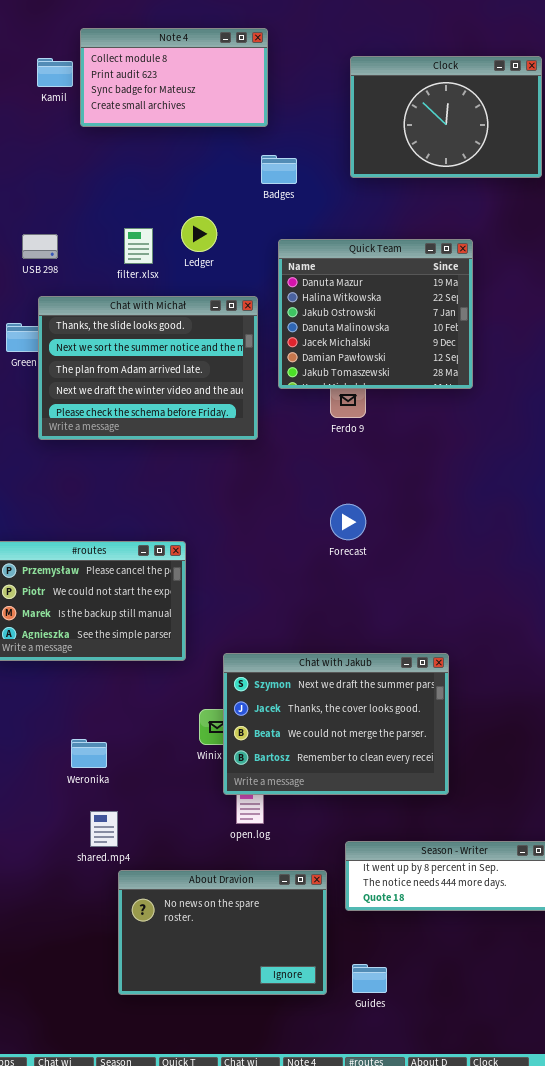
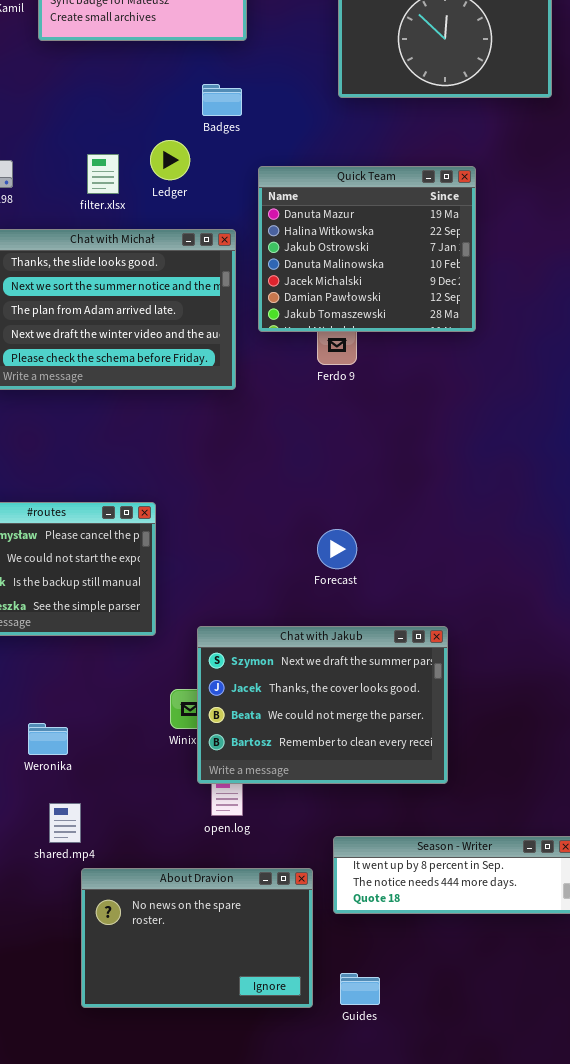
Badges: [261,155,297,184] -> [202,84,242,116], moved
Forecast: [330,504,366,540] -> [317,529,357,569], moved

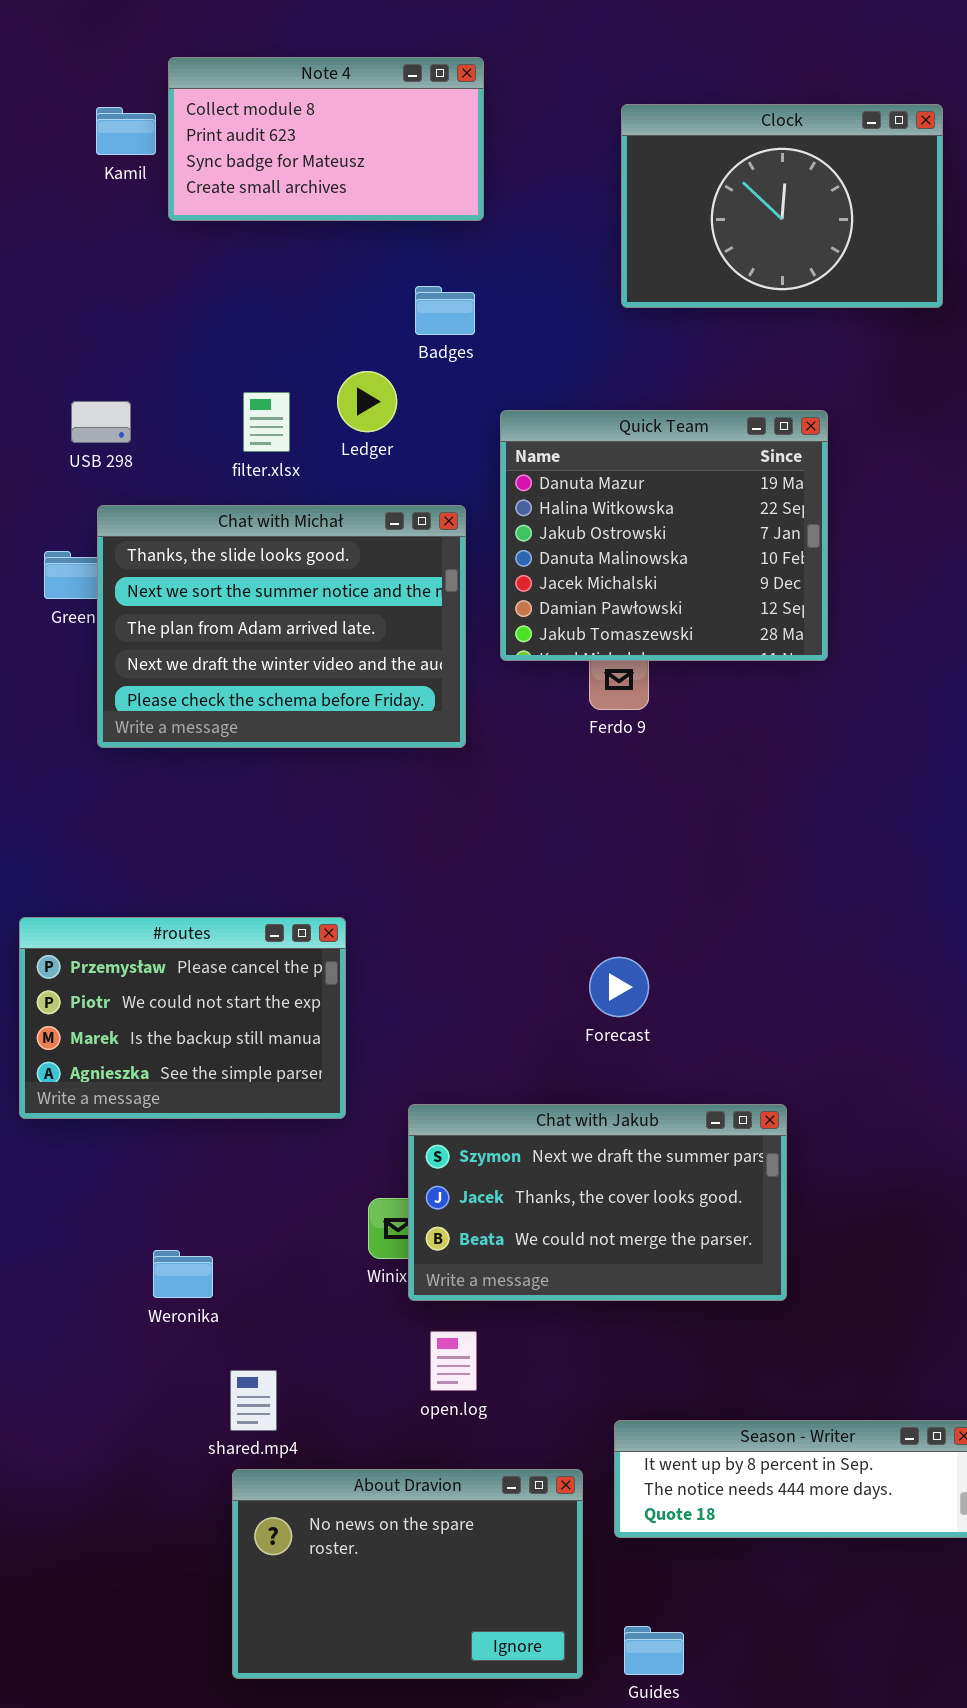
Chat with Jakub: [197,626,448,784] -> [408,1104,787,1301], resized
shared.mp4: [49,803,81,843] -> [230,1370,277,1431], moved

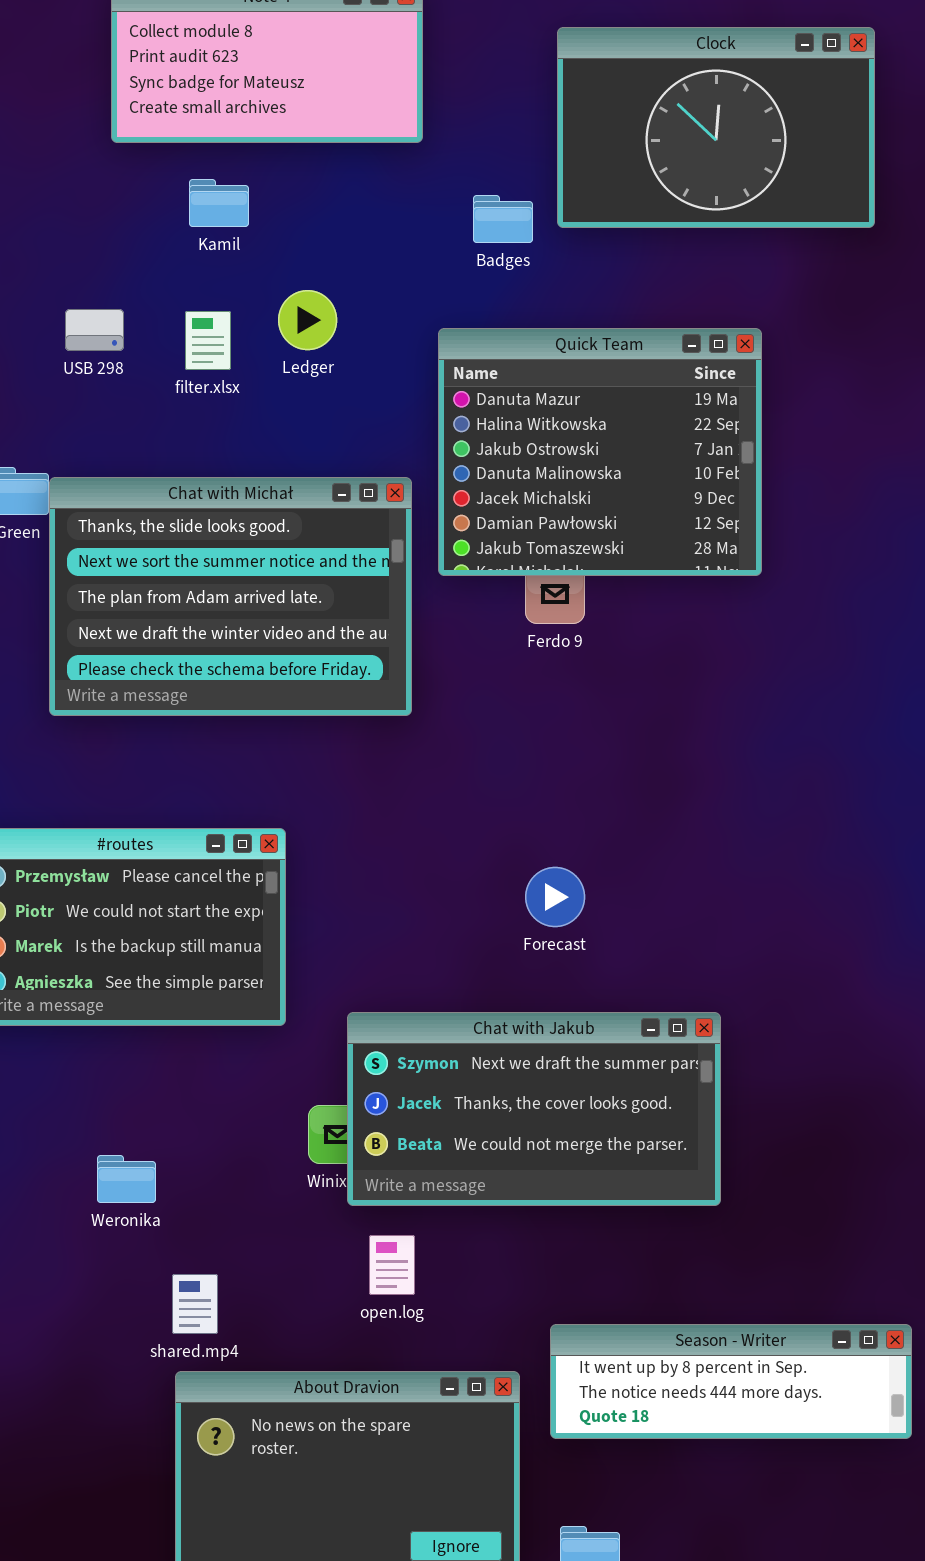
Kamil: [96,107,156,155] -> [189,179,249,227], moved
Badges: [415,286,475,335] -> [473,195,533,243], moved
USB 298: [71,401,131,443] -> [65,309,124,351], moved
Chat with Michał: [97,505,466,748] -> [49,477,412,716], moved

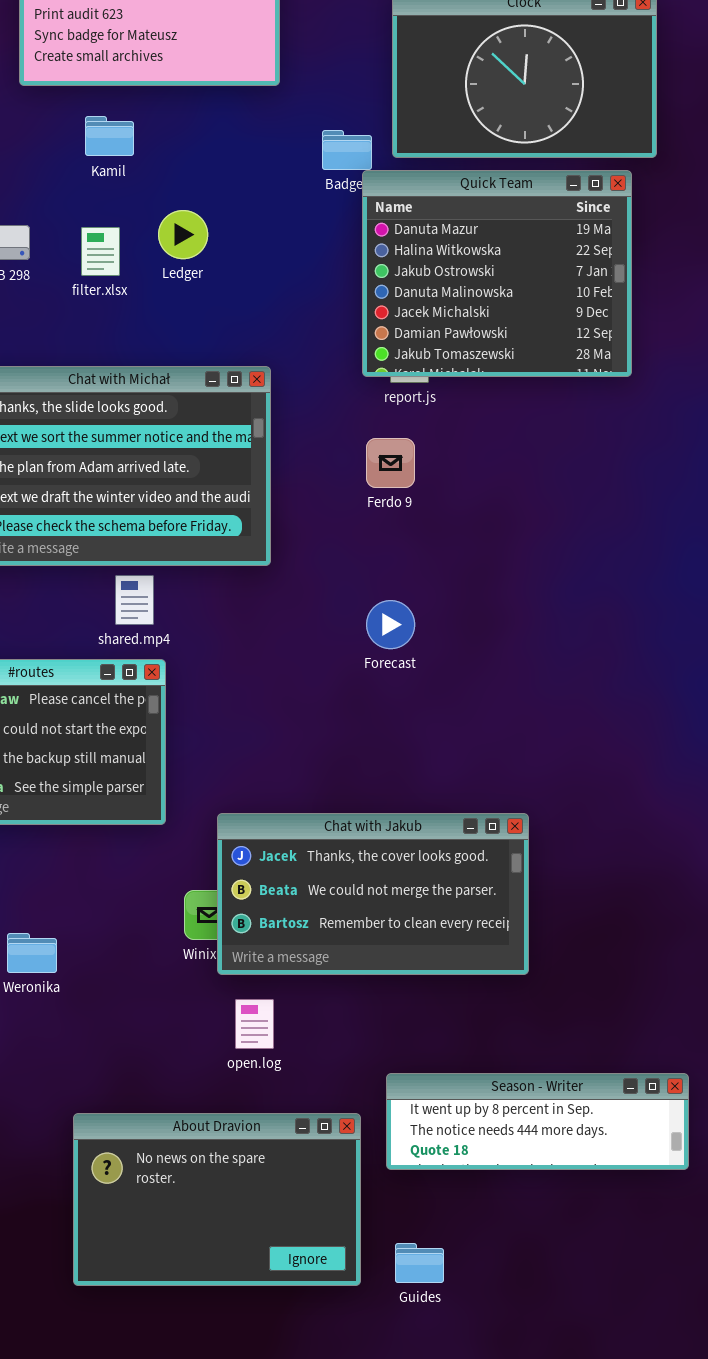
Quick Team: [438,328,762,576] -> [362,170,632,377], moved
Forecast: [525,867,585,927] -> [366,600,415,649], moved
Chat with Jakub: [347,1012,721,1206] -> [217,813,529,975], scrolled down 1 row
shared.mp4: [172,1274,218,1334] -> [115,575,154,625], moved

